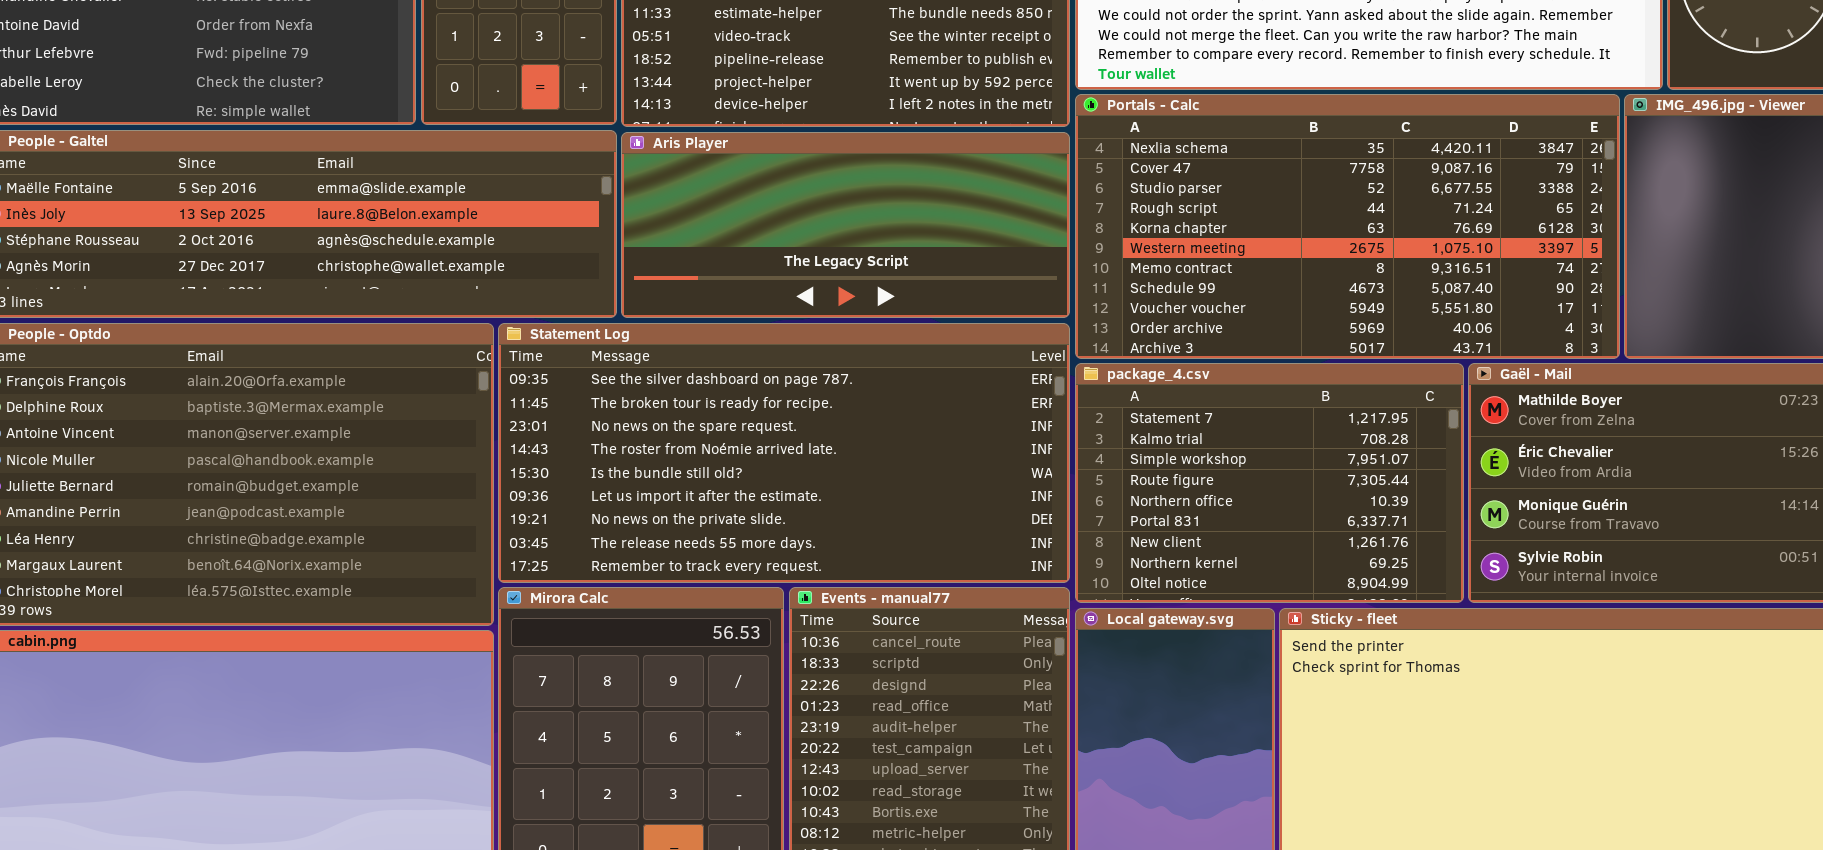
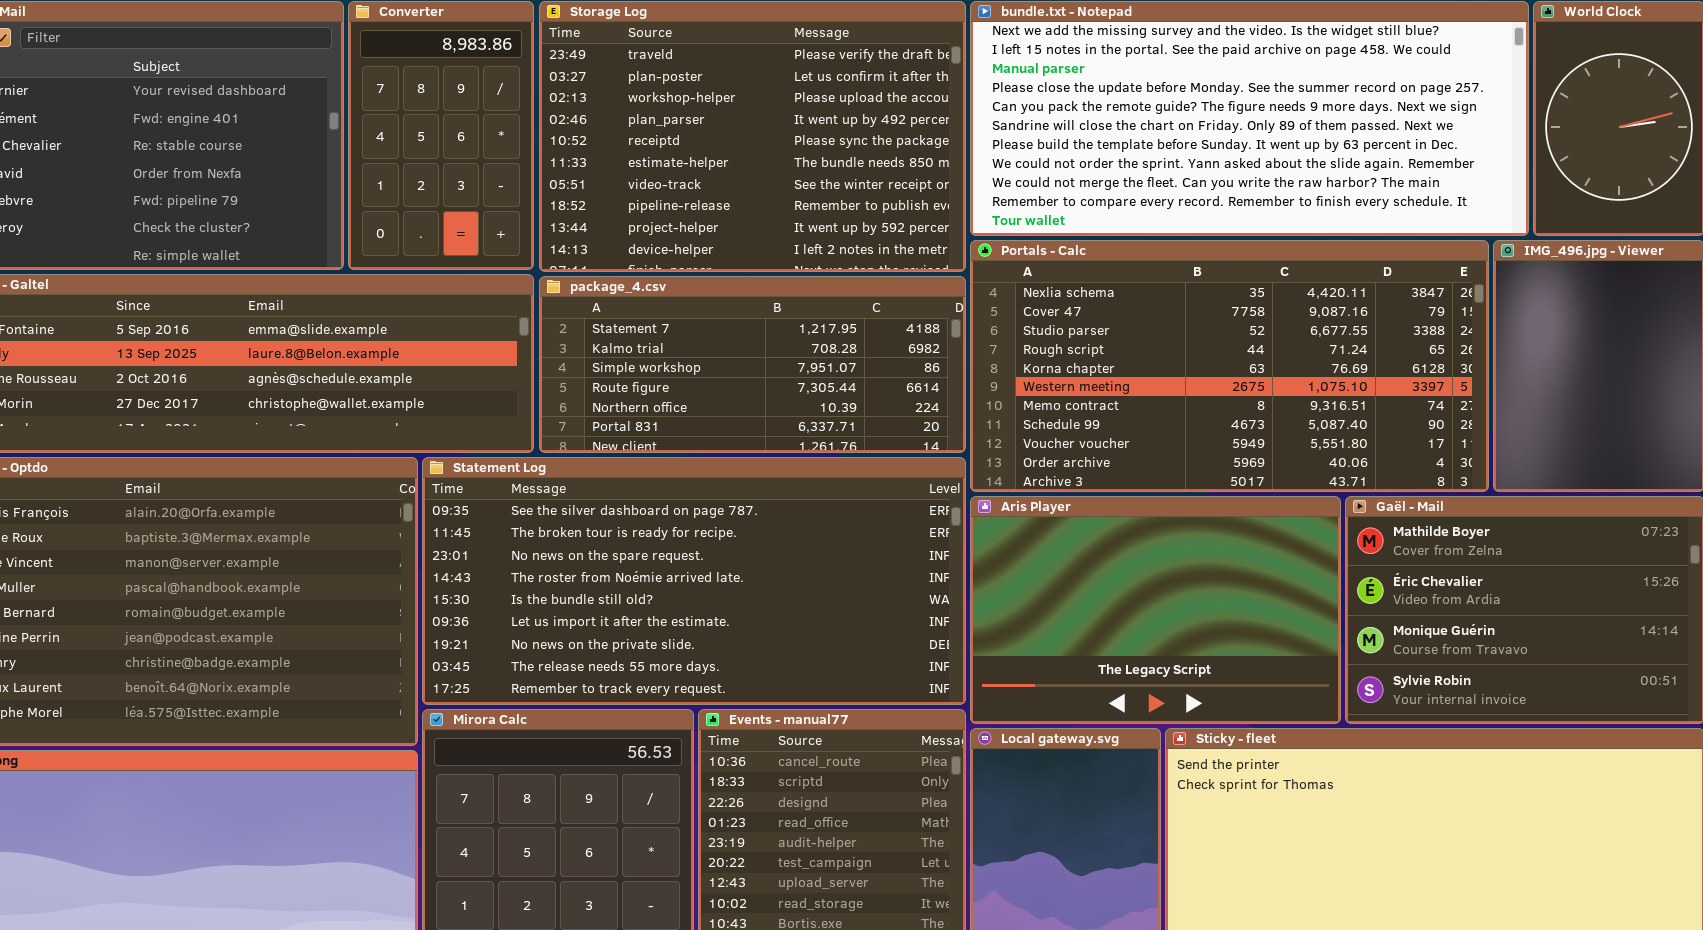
Aris Player: [621,132,1070,318] -> [970,496,1341,724], moved, resized
package_4.csv: [1075,363,1464,603] -> [539,276,966,453], moved, resized

